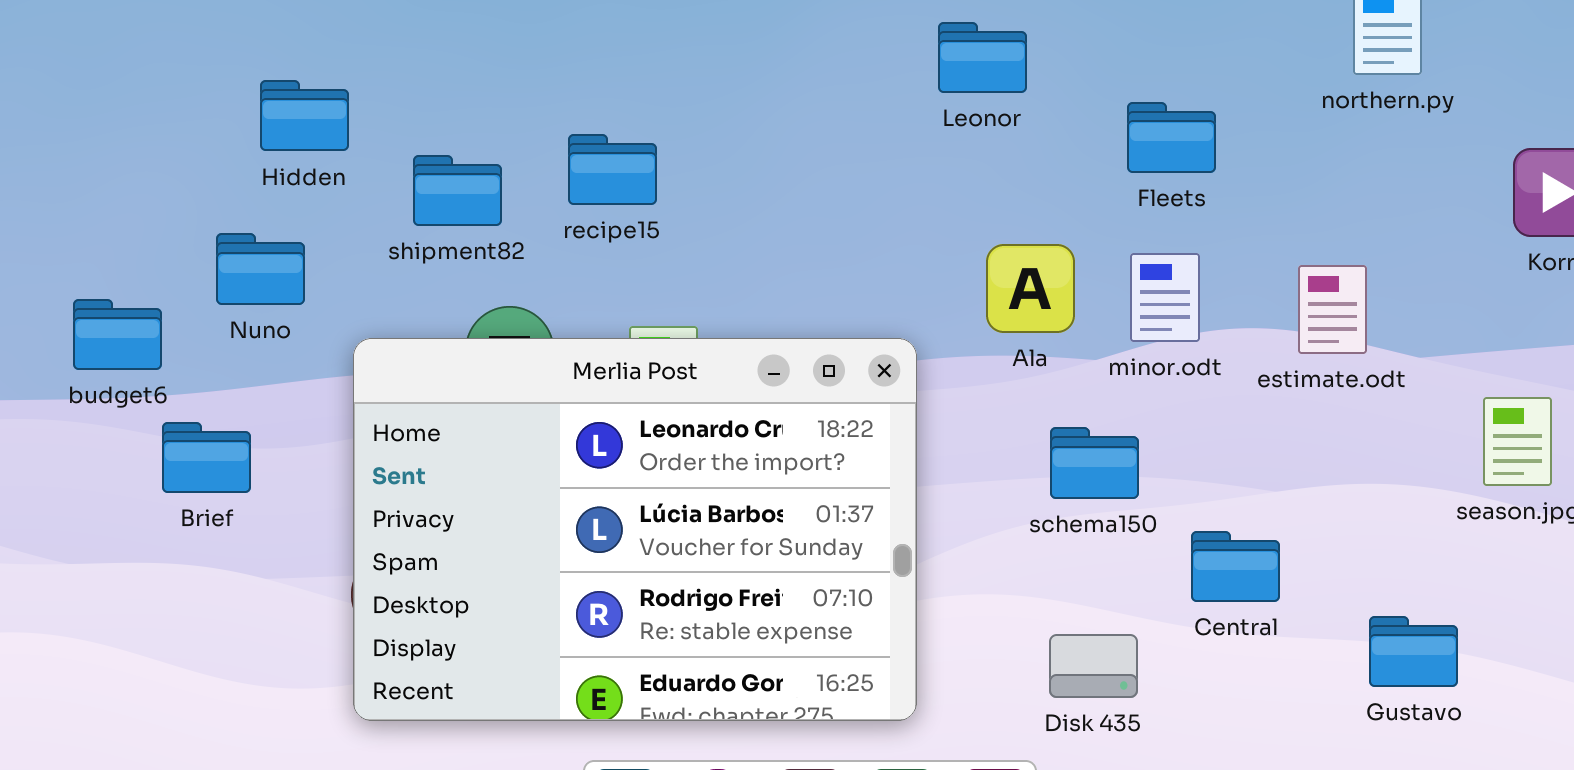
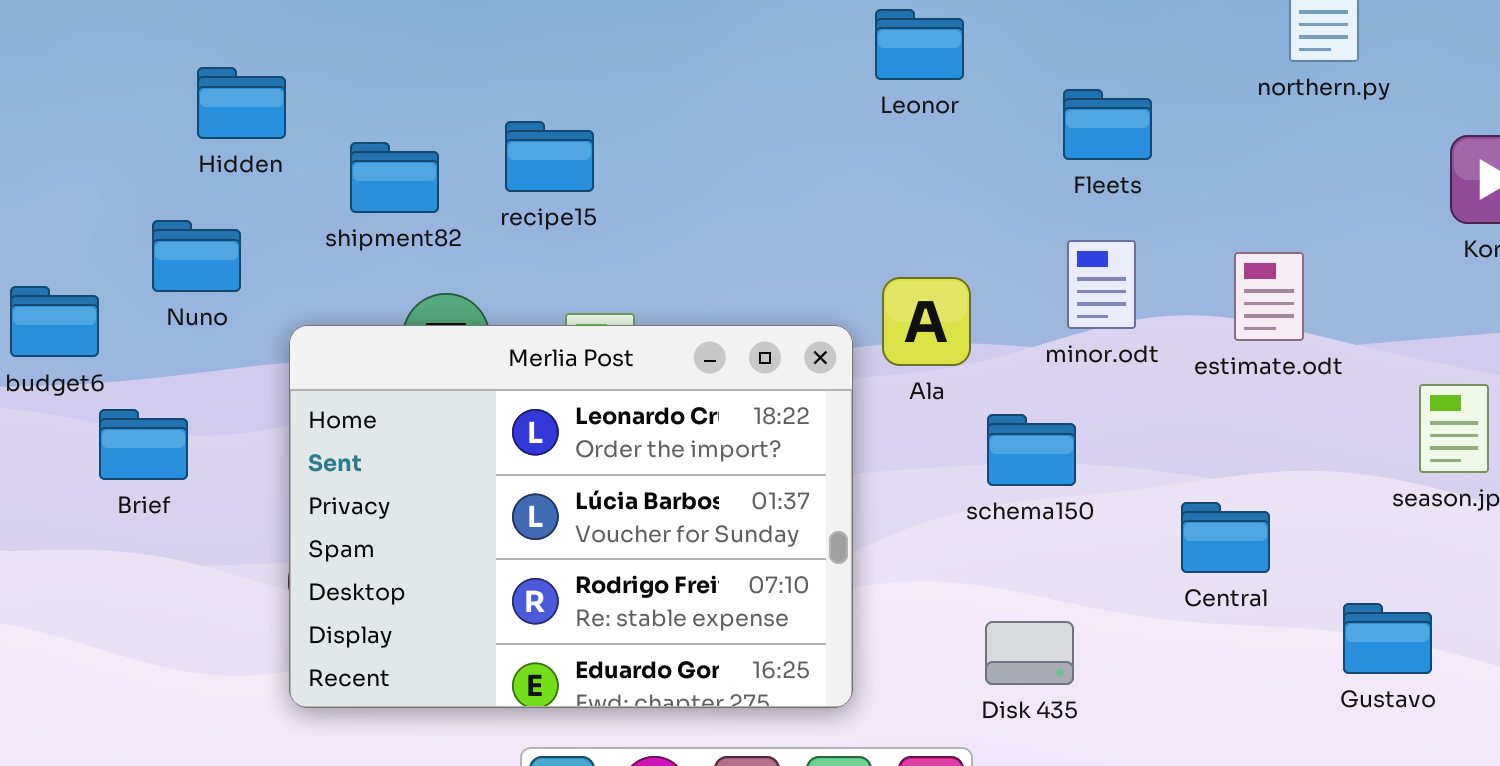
Ala: [986,244,1075,333] -> [882,277,971,366], moved
Central: [1191,531,1280,602] -> [1181,502,1270,573], moved
Gustavo: [1369,616,1458,687] -> [1343,603,1432,674], moved

